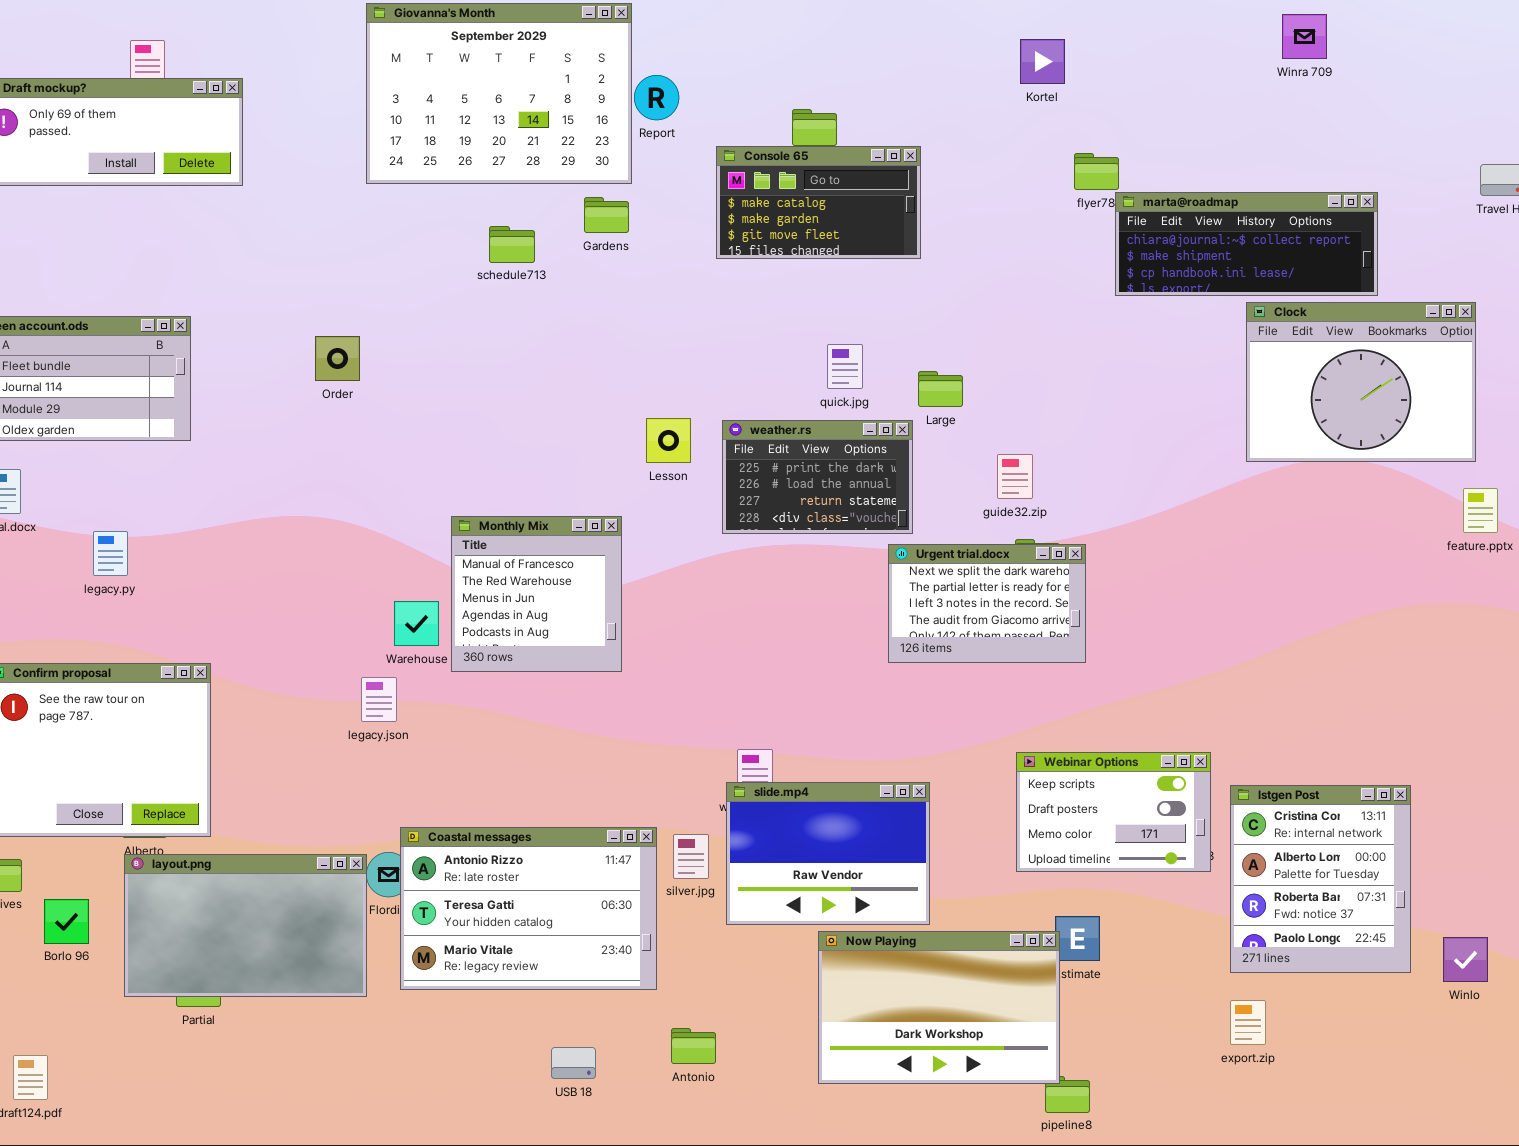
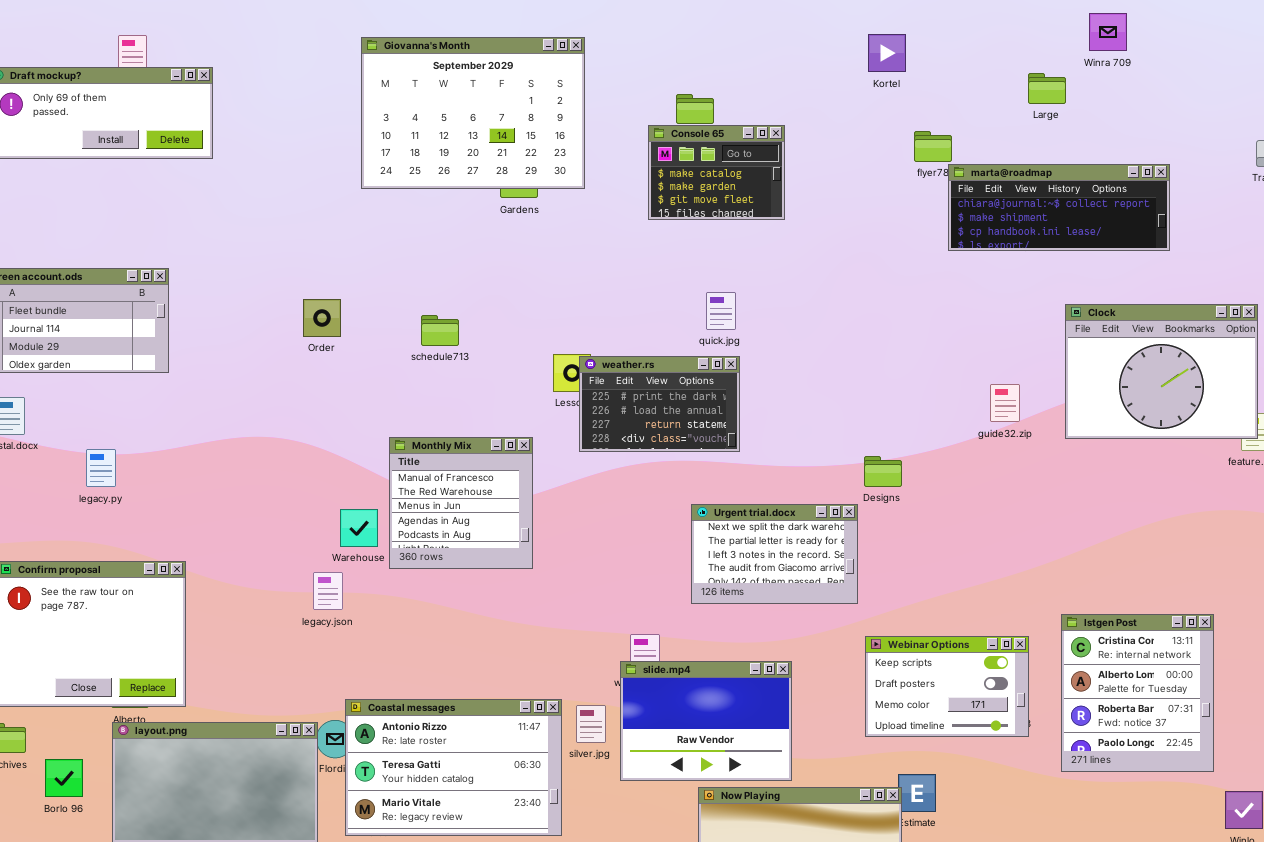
Giovanna's Month: [366,3,632,184] -> [361,37,585,189], moved
Console 65: [716,146,921,259] -> [648,125,785,220], resized
schedule713: [489,226,535,263] -> [421,315,459,346], moved
Clock: [1246,302,1476,462] -> [1065,304,1258,439], moved
Order: [315,336,360,381] -> [303,299,341,337], moved
Large: [918,371,963,407] -> [1028,73,1066,104], moved
weather.rs: [722,420,913,534] -> [579,356,740,452], moved
guide32.zip: [997,454,1033,499] -> [990,384,1020,422], moved
Urgent trial.docx: [888,544,1086,663] -> [691,504,858,604], moved
Istgen Post: [1230,785,1411,973] -> [1061,614,1214,772], moved

